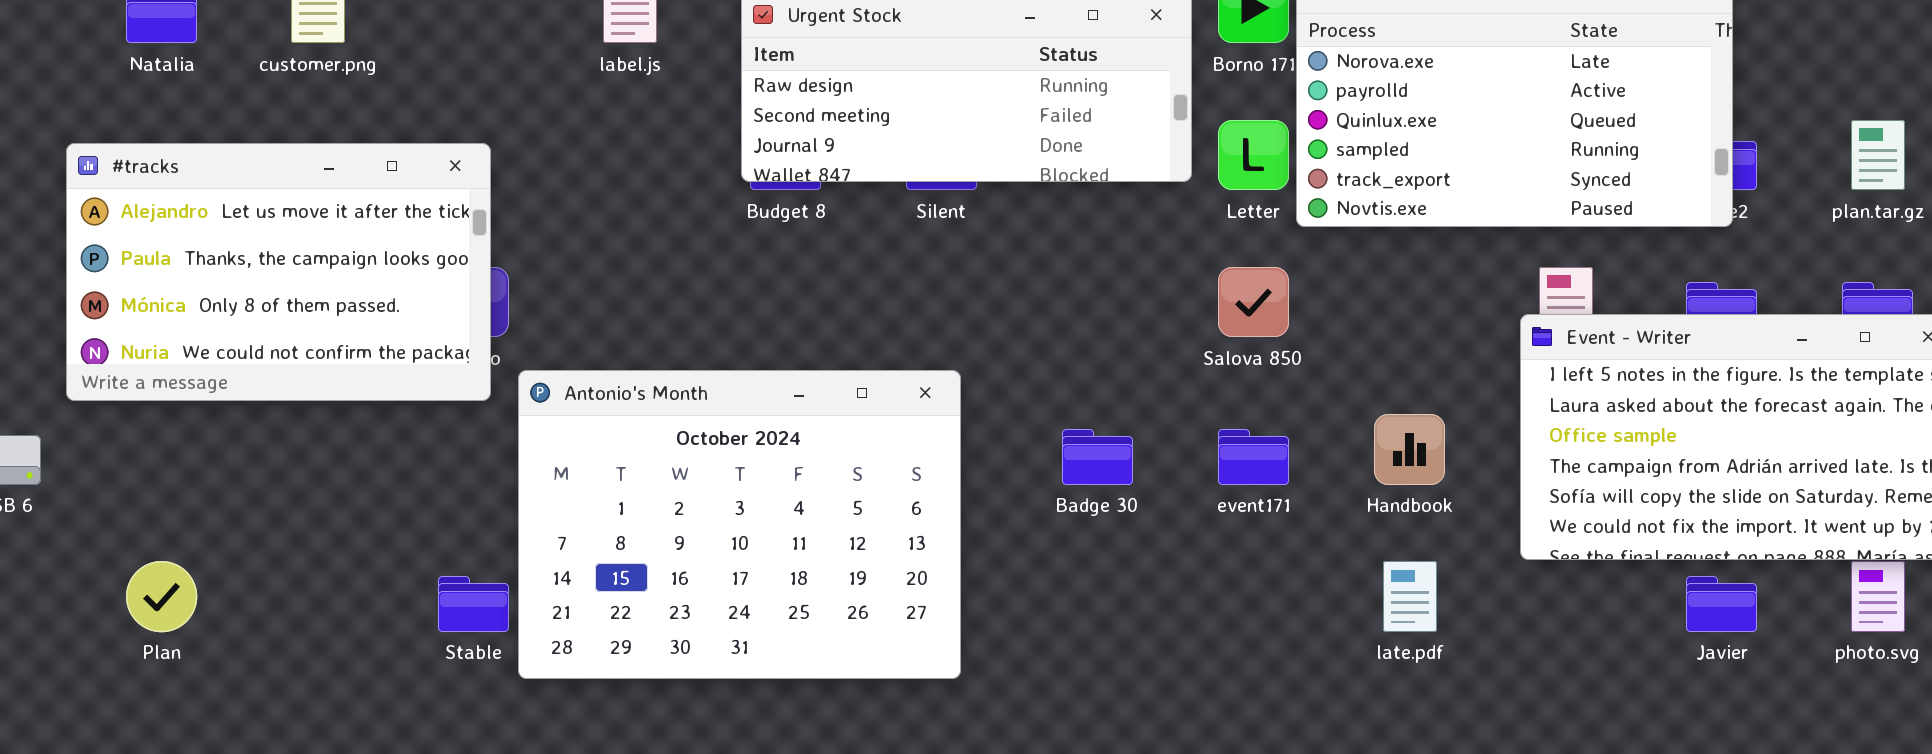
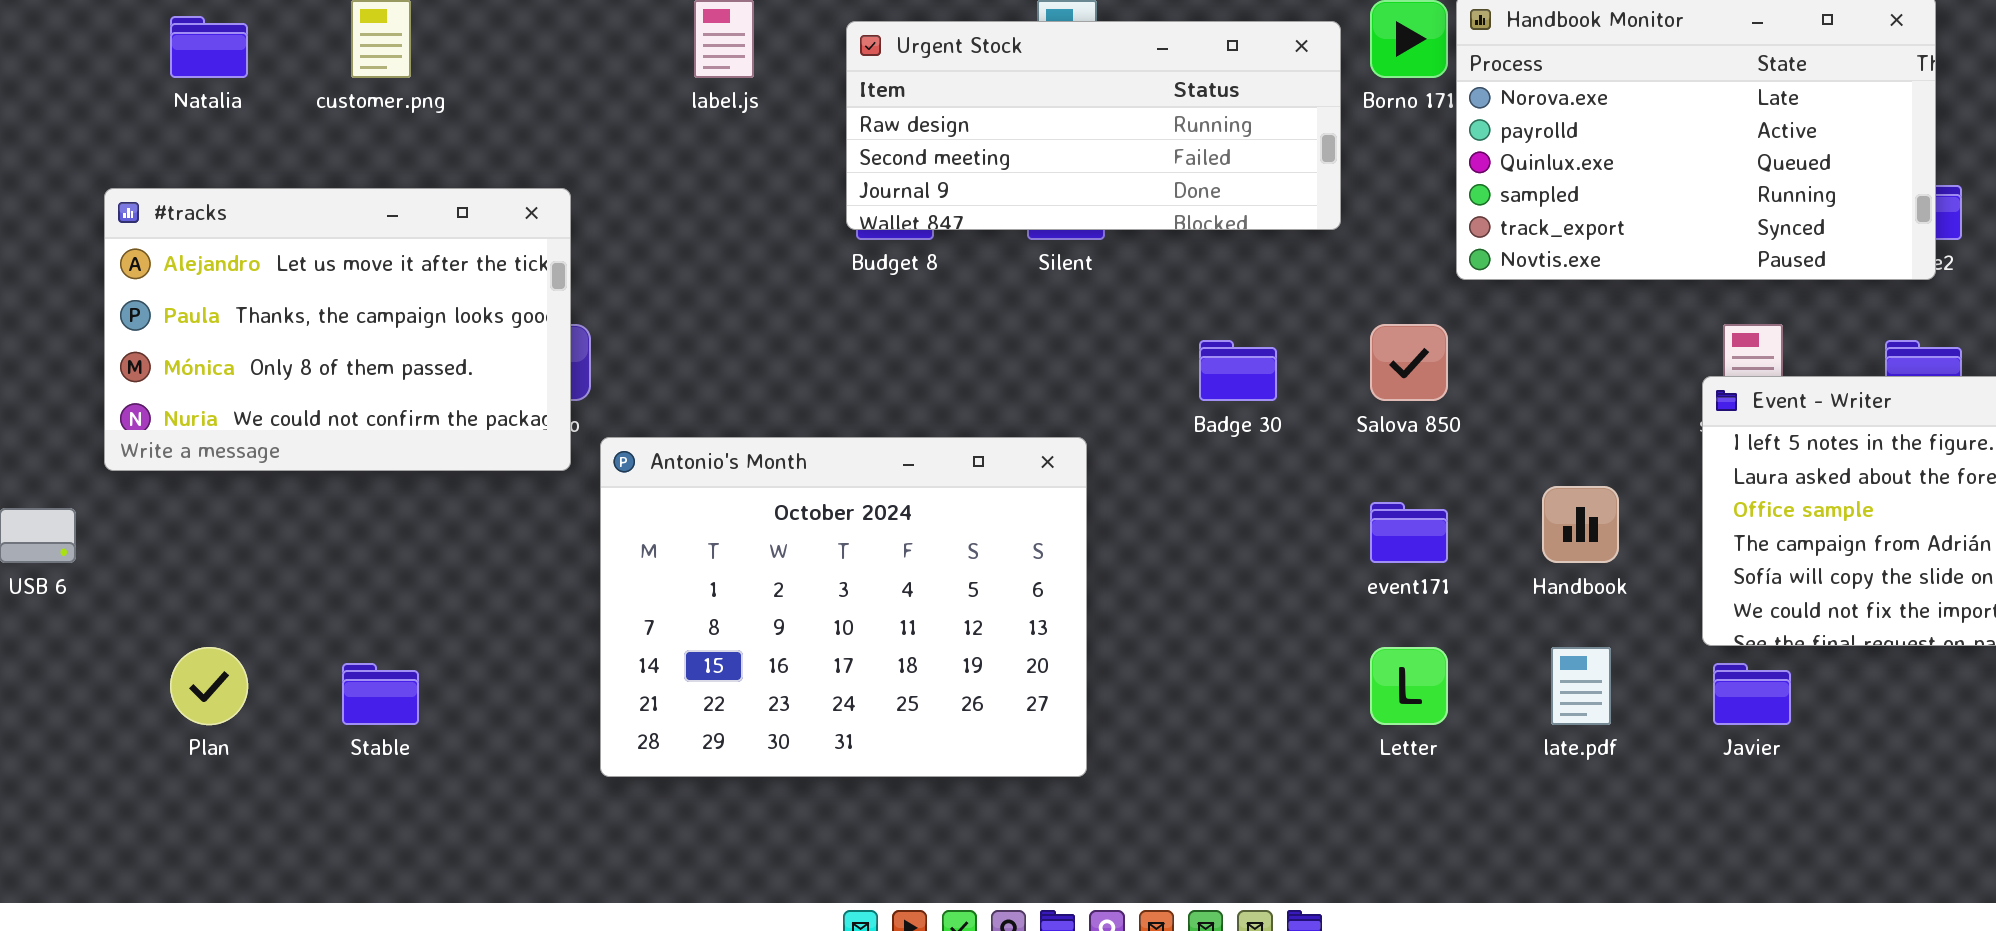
Letter: [1218,120,1289,190] -> [1370,647,1448,725], moved
Badge 30: [1062,429,1133,485] -> [1199,340,1277,401], moved
Stable: [438,576,509,632] -> [342,663,419,725], moved
Javier: [1686,576,1757,632] -> [1713,663,1791,725], moved

